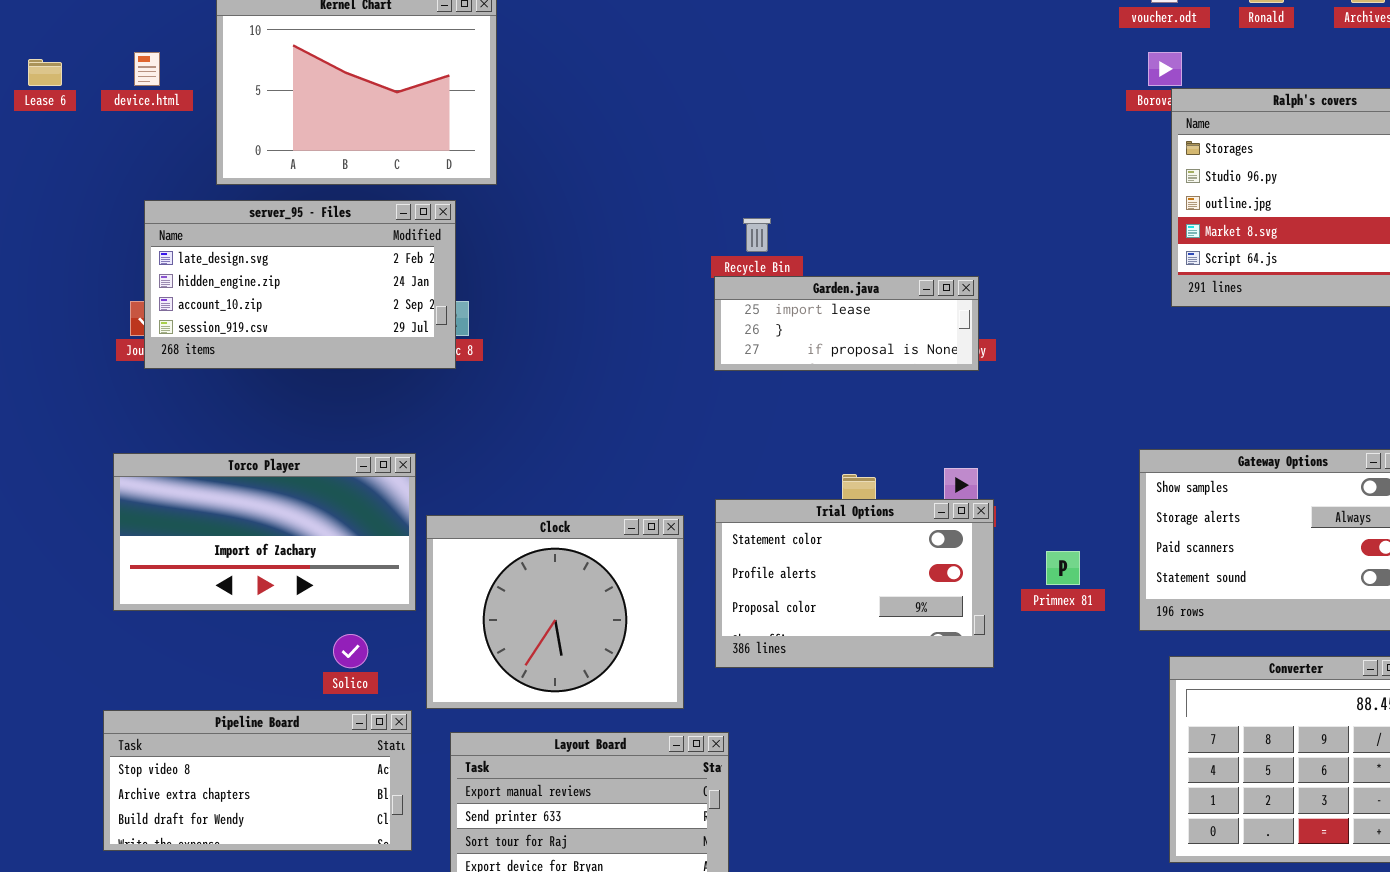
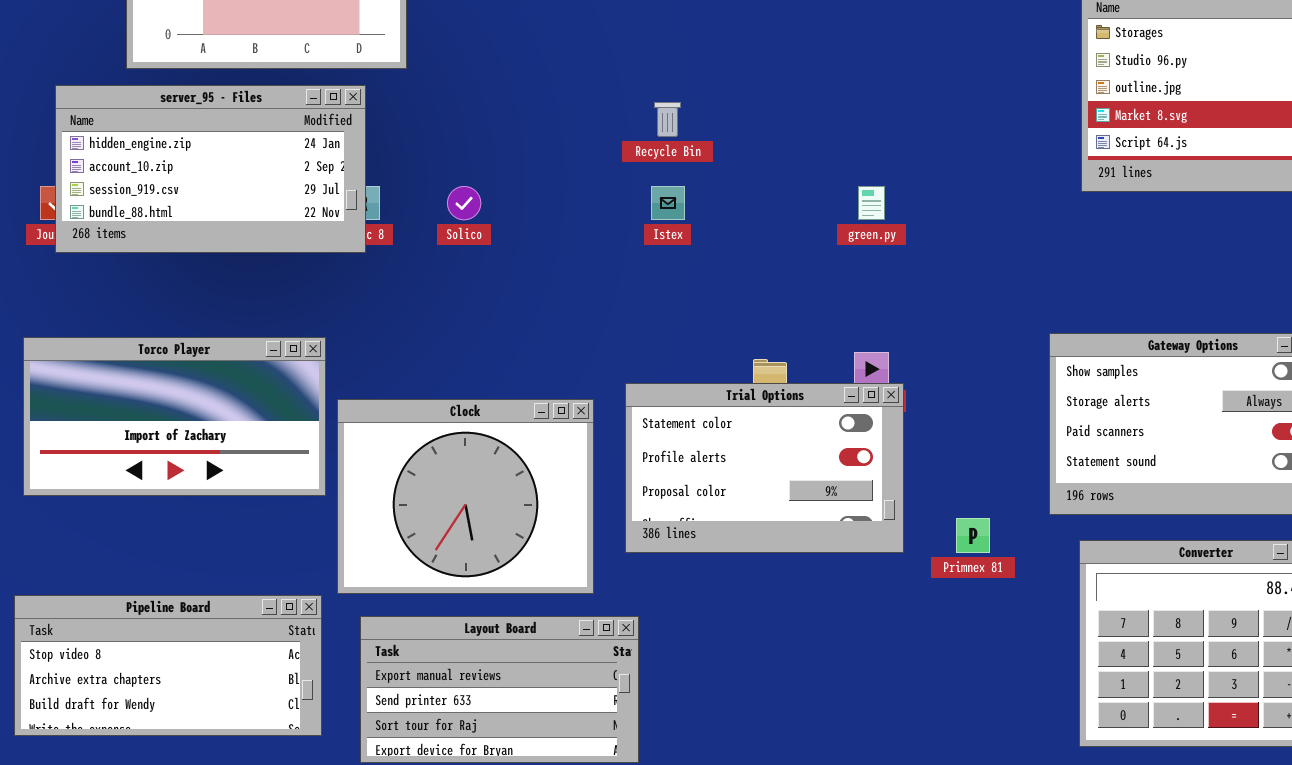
server_95 - Files: [144,200,456,369] -> [55,85,366,253], scrolled down 1 row
Garden.java: [714,276,979,371] -> none, closed
Primnex 81: [1046,551,1080,585] -> [956,518,990,553], moved
Solico: [333,634,368,668] -> [447,186,481,220], moved

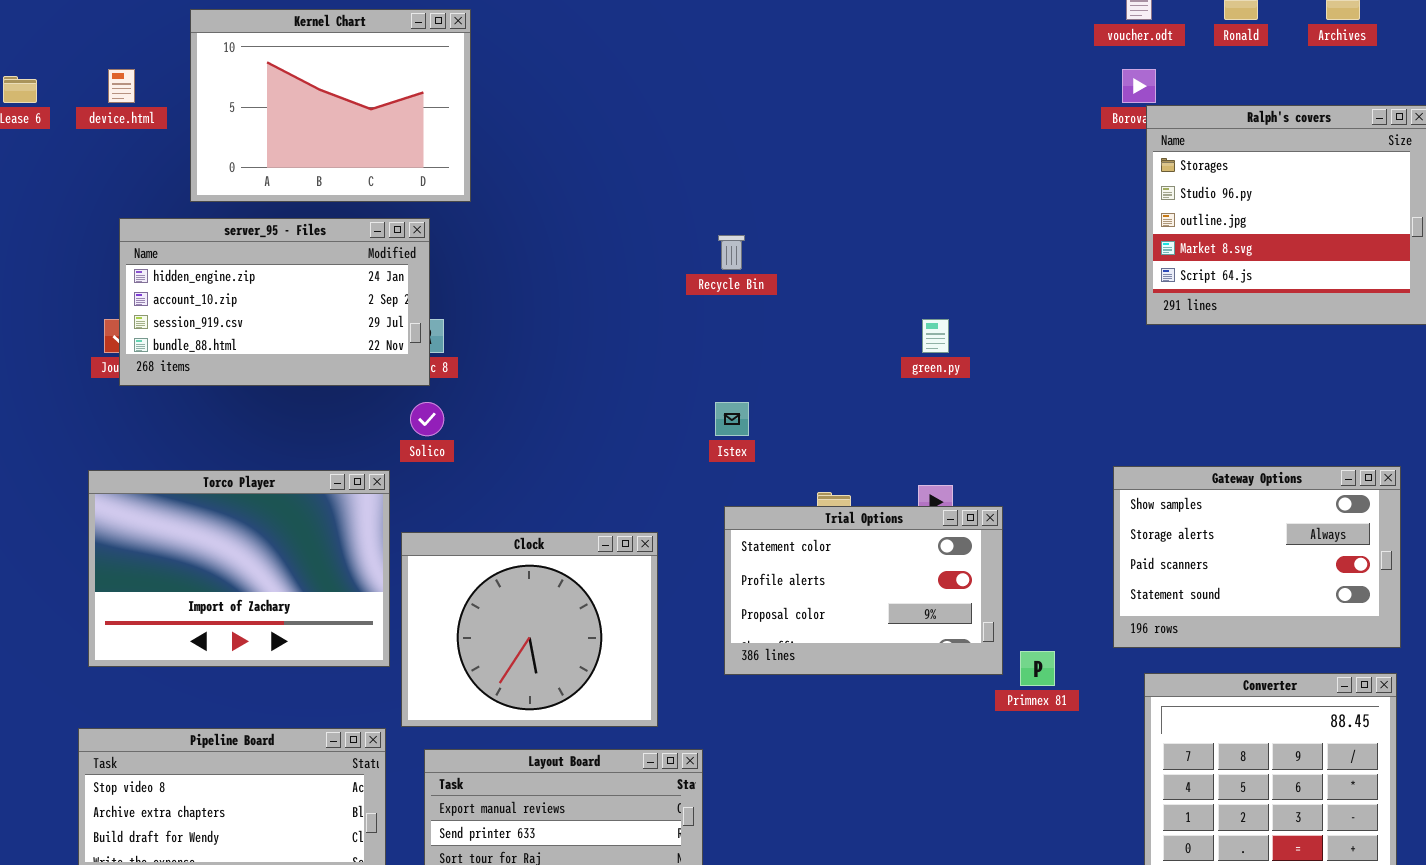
Solico: [447,186,481,220] -> [410,402,444,436], moved
Istex: [651,186,685,220] -> [715,402,749,436], moved
Torco Player: [23,337,326,496] -> [88,470,390,667], resized
Trial Options: [625,383,904,553] -> [724,506,1003,675], moved

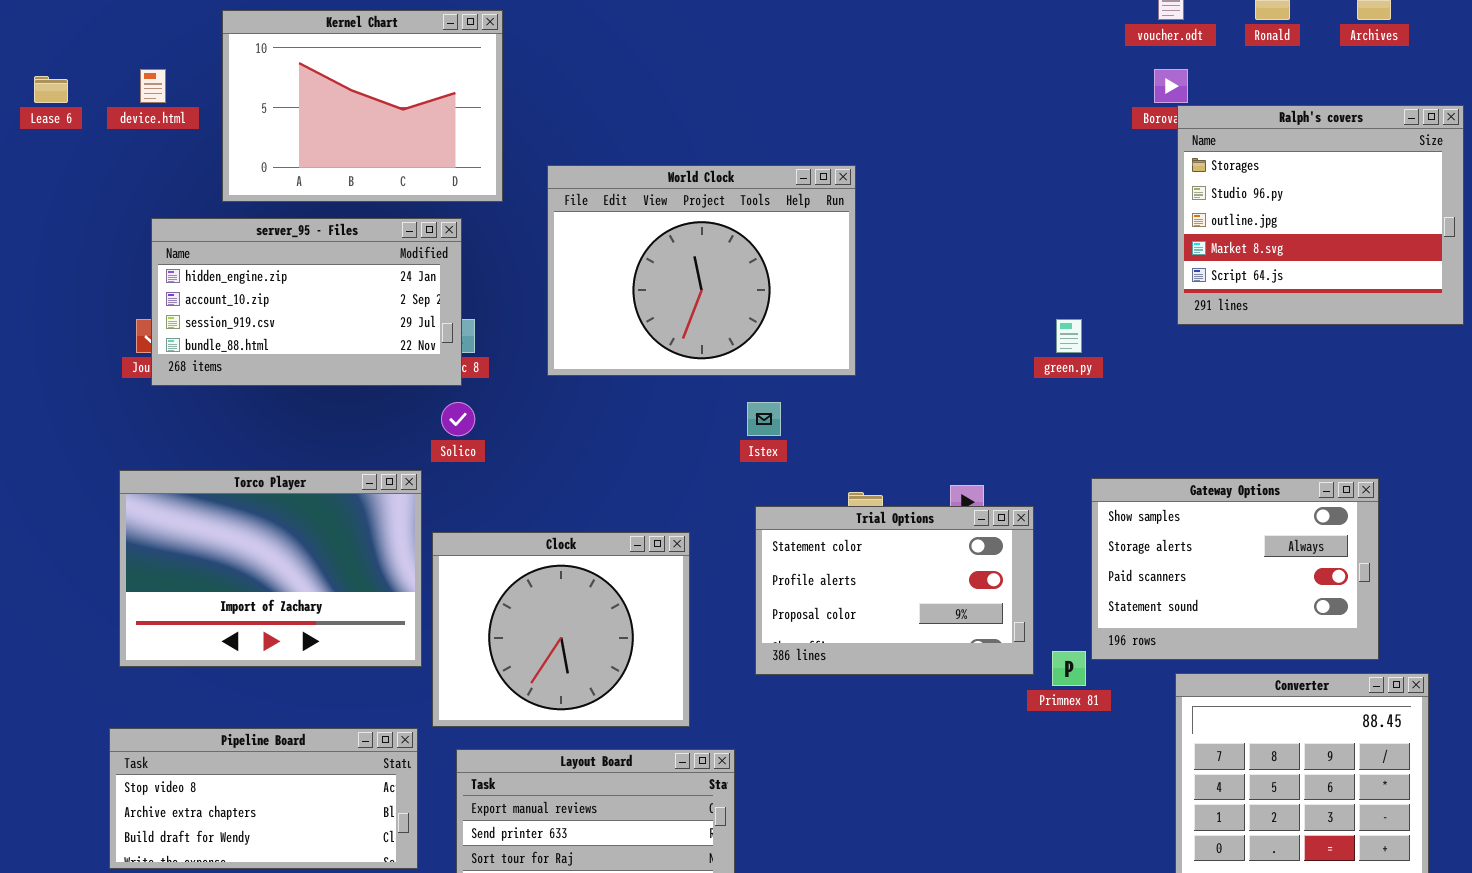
World Clock: none -> [547,165,856,376], opened
green.py: [922,319,949,353] -> [1056,319,1082,353], moved
Gateway Options: [1113,466,1401,648] -> [1091,478,1379,660], moved

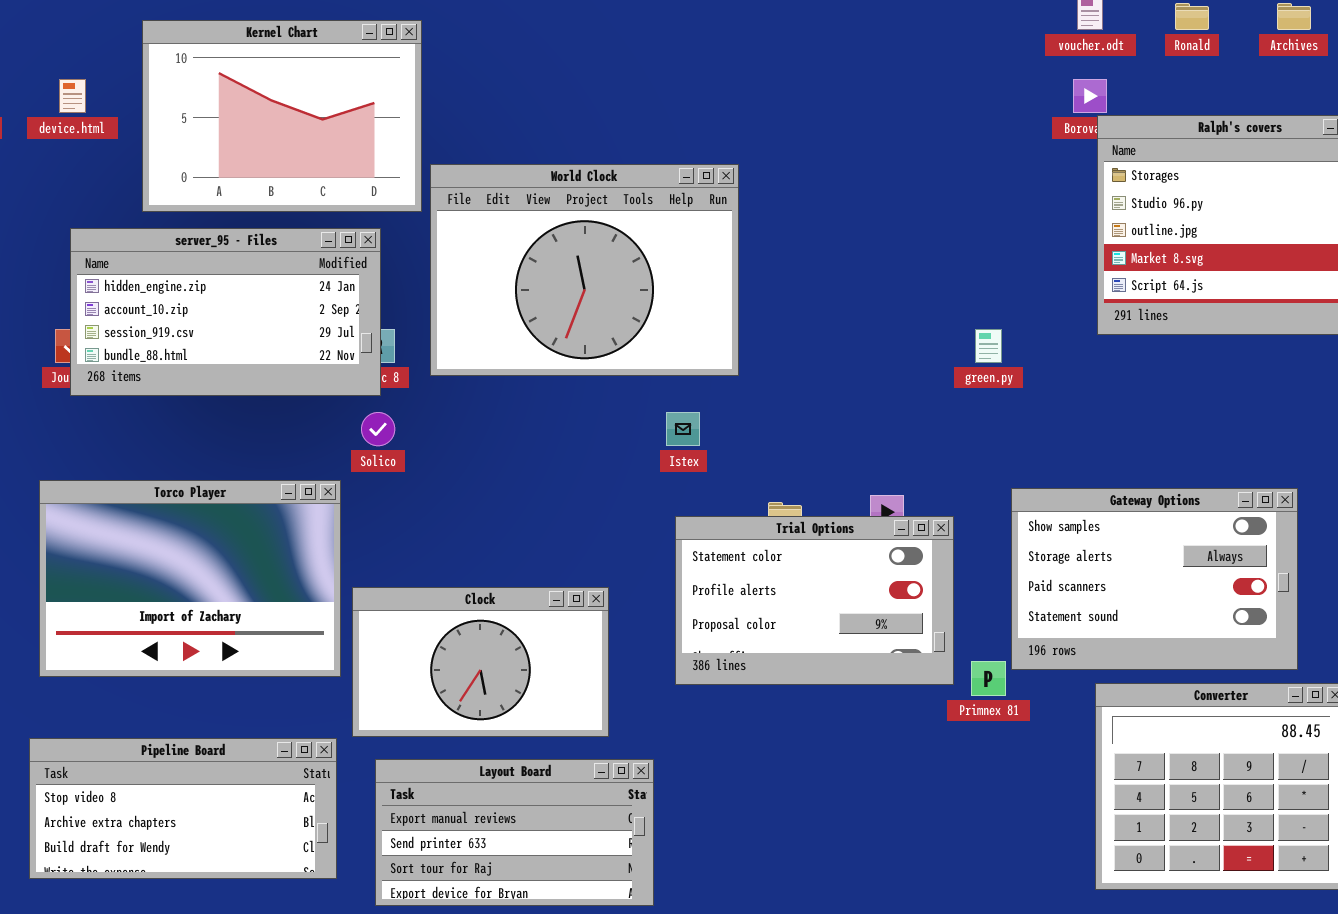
World Clock: [547,165,856,376] -> [430,164,739,376], moved
Clock: [432,532,690,727] -> [352,587,609,737], resized

